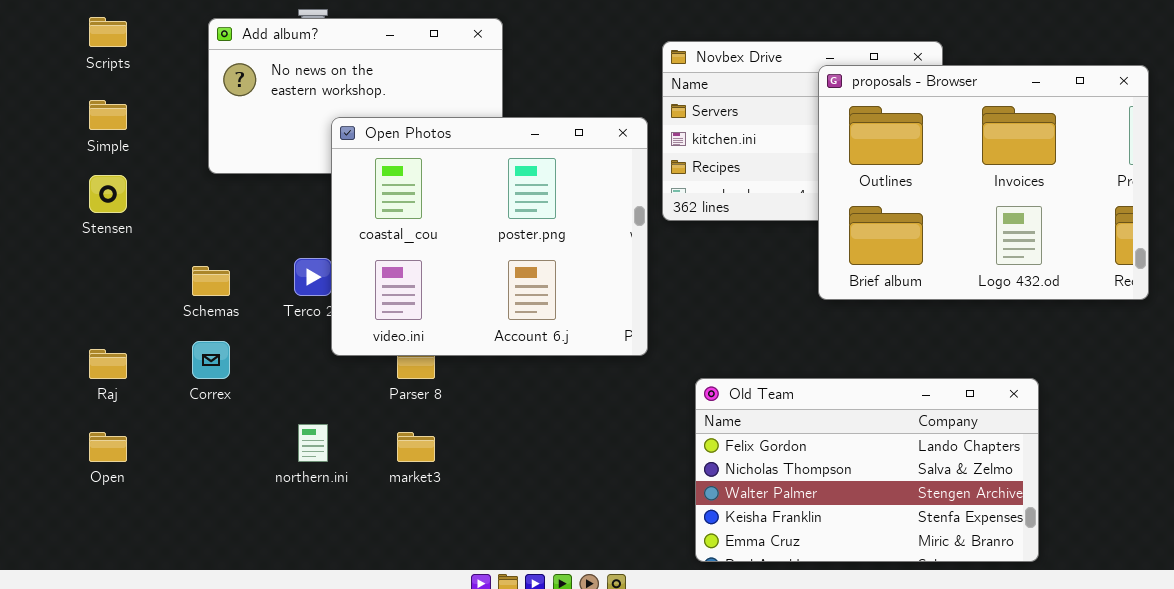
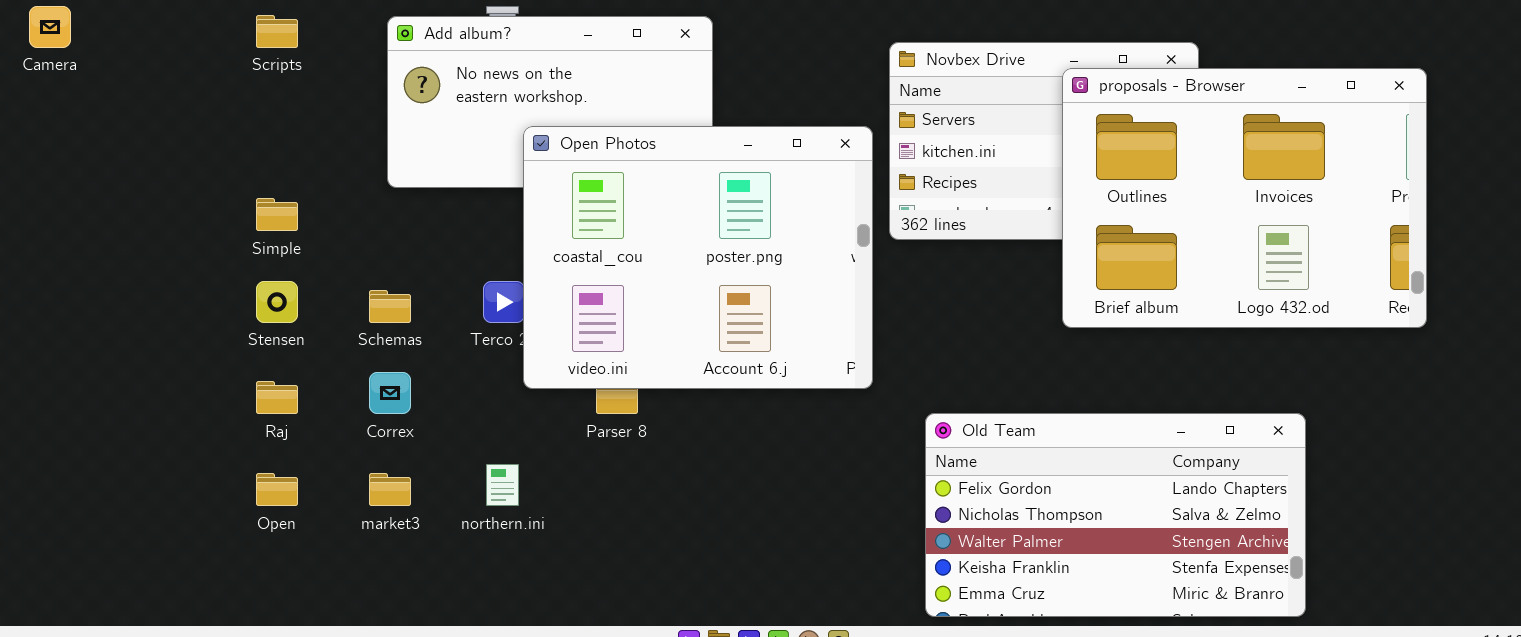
Simple: [89,100,127,130] -> [256,198,298,231], moved
Stensen: [89,175,127,213] -> [256,281,298,323], moved
market3: [397,432,435,462] -> [369,473,411,506], moved

